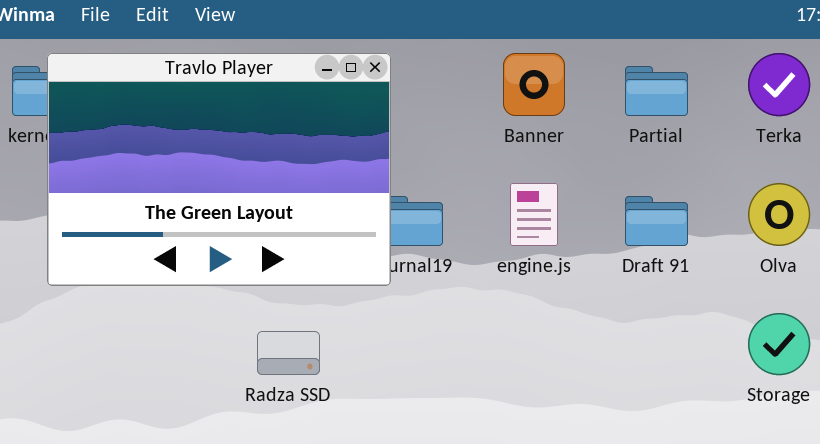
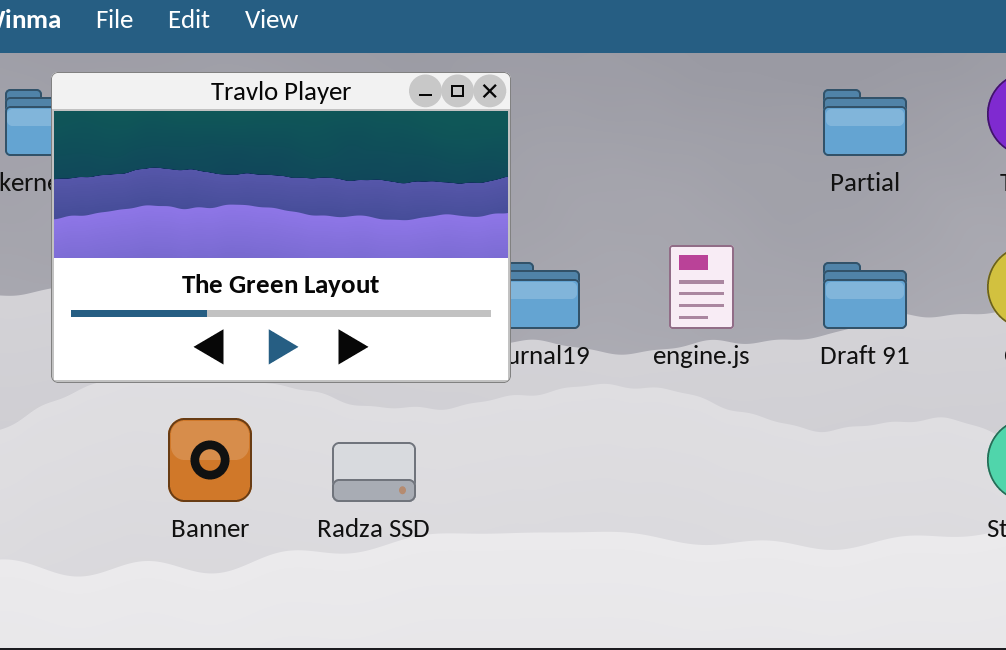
Banner: [503,53,565,116] -> [168,418,252,502], moved

